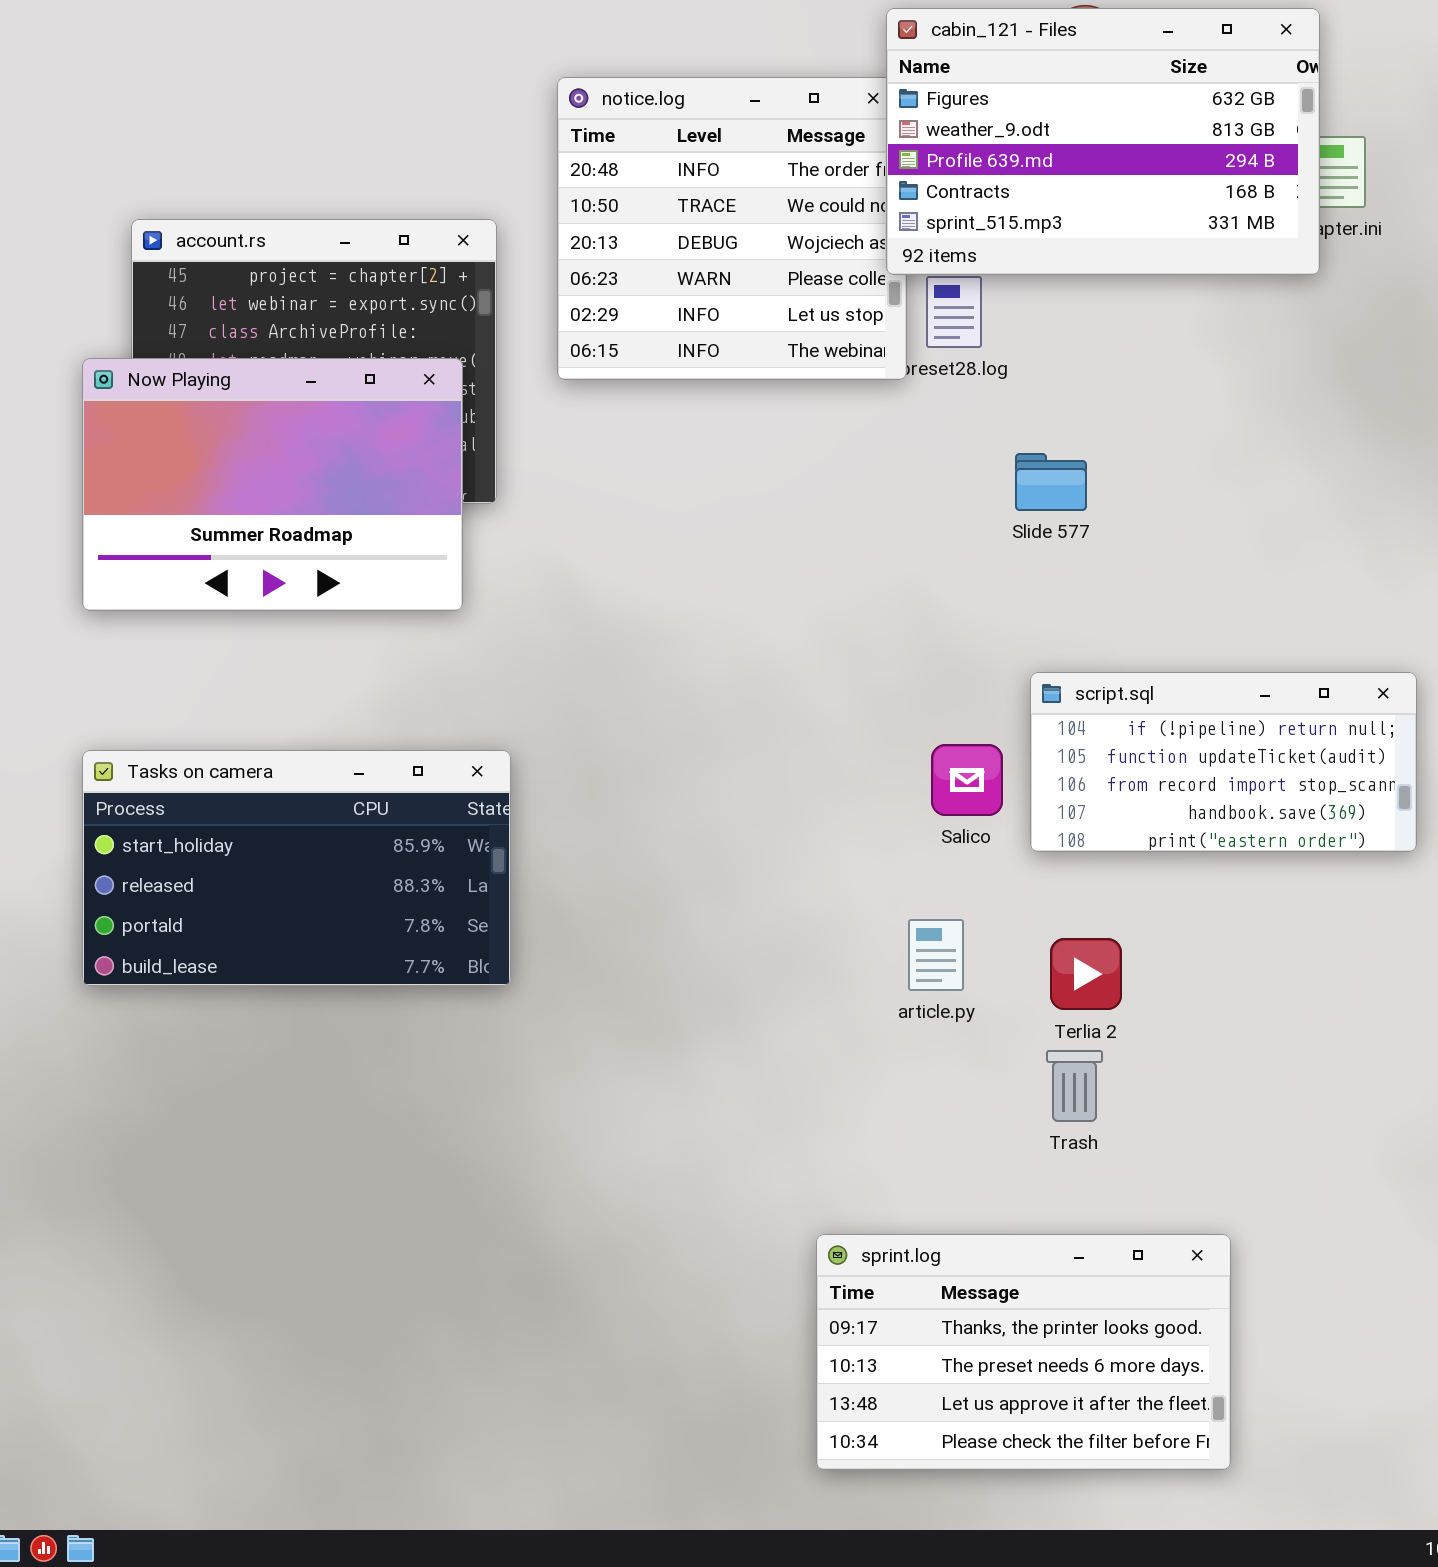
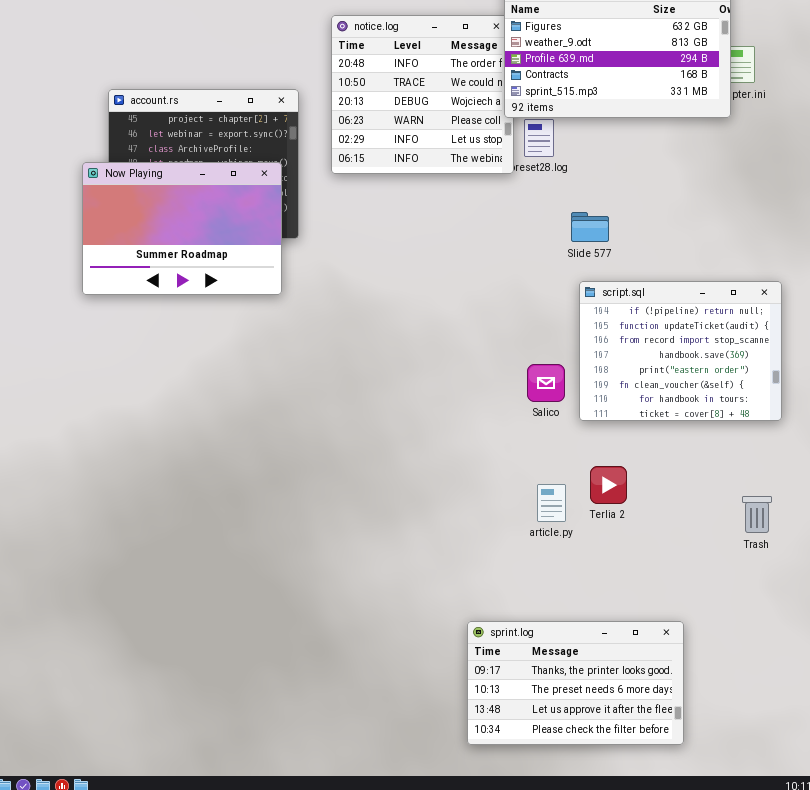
script.sql: [1030,672,1417,852] -> [579,281,782,421], resized
Tasks on camera: [82,750,511,986] -> none, closed
article.py: [908,919,964,991] -> [537,484,566,522], moved
Trash: [1046,1050,1103,1122] -> [742,496,772,533], moved

